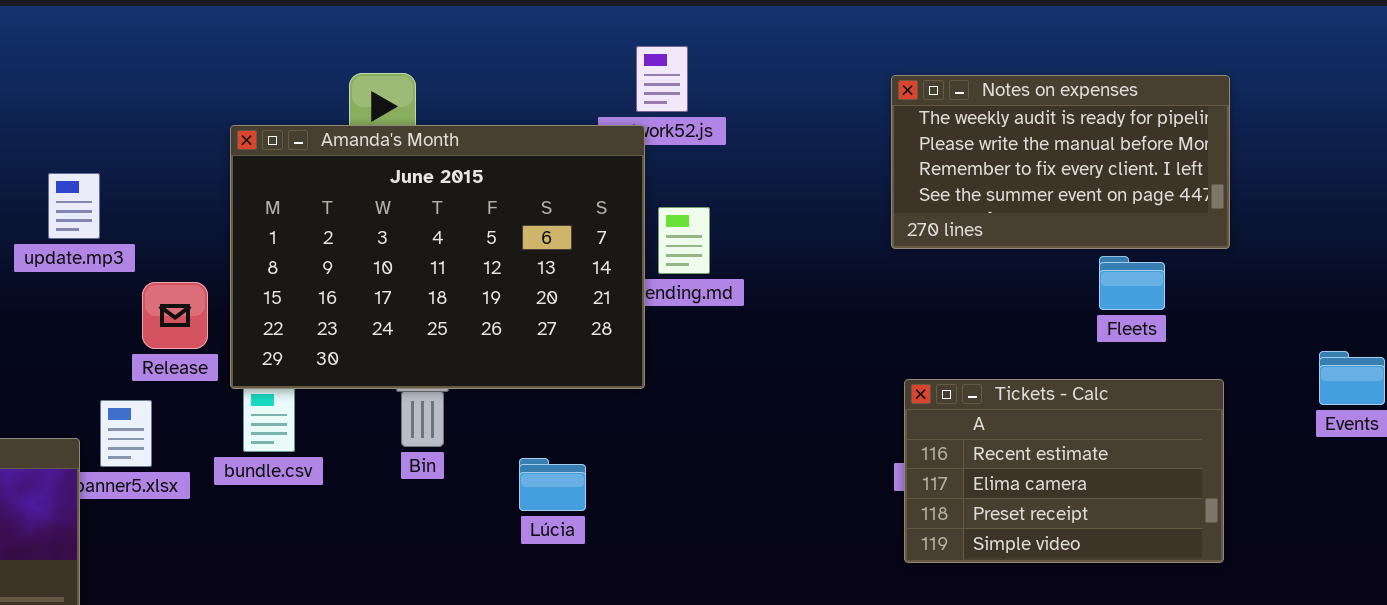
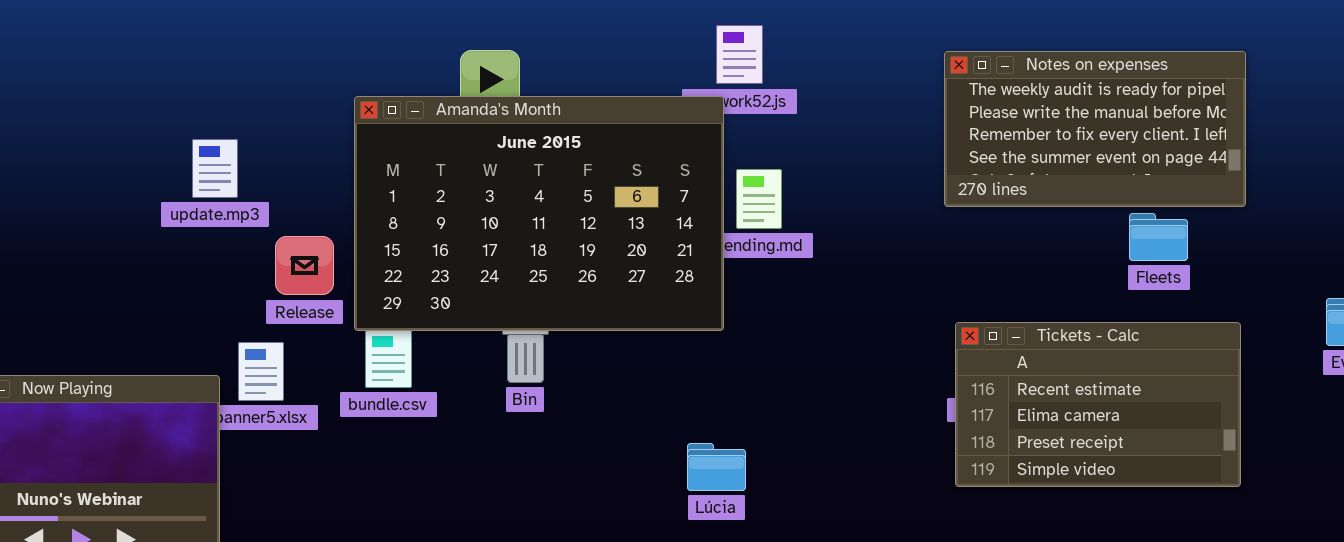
Lúcia: [519,458,586,511] -> [687,443,746,491], moved

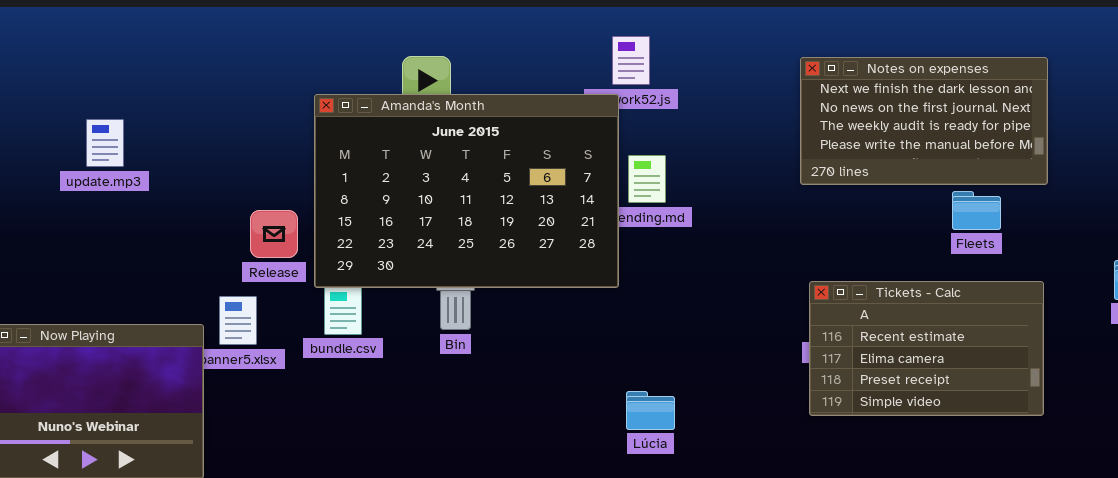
Notes on expenses: [944,51,1246,207] -> [800,57,1048,185], scrolled up 2 rows
update.mp3: [192,139,238,198] -> [86,119,124,167], moved
Lúcia: [687,443,746,491] -> [626,391,675,430], moved

